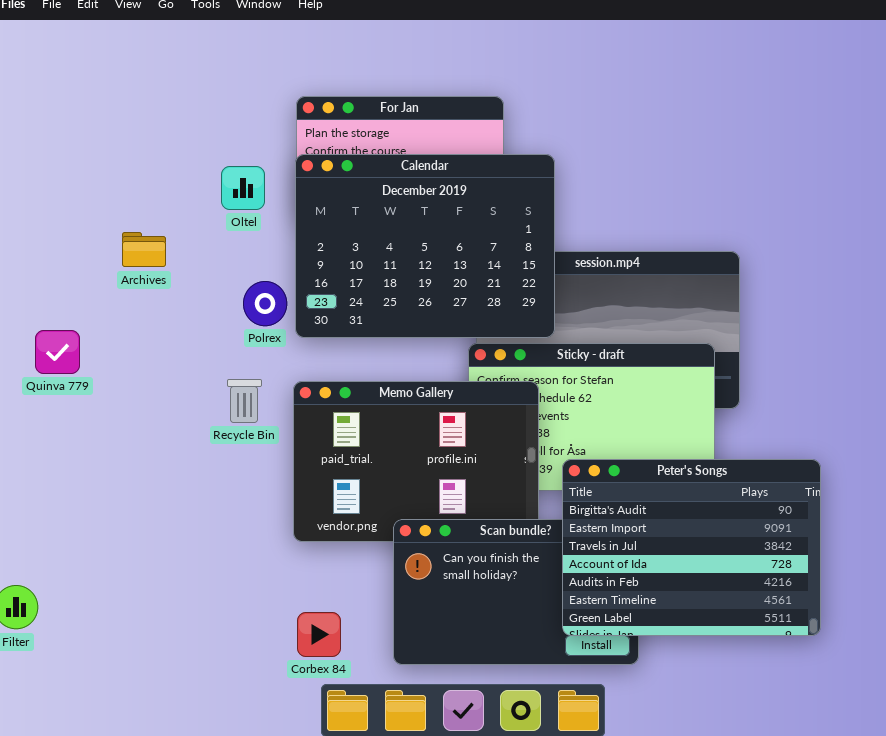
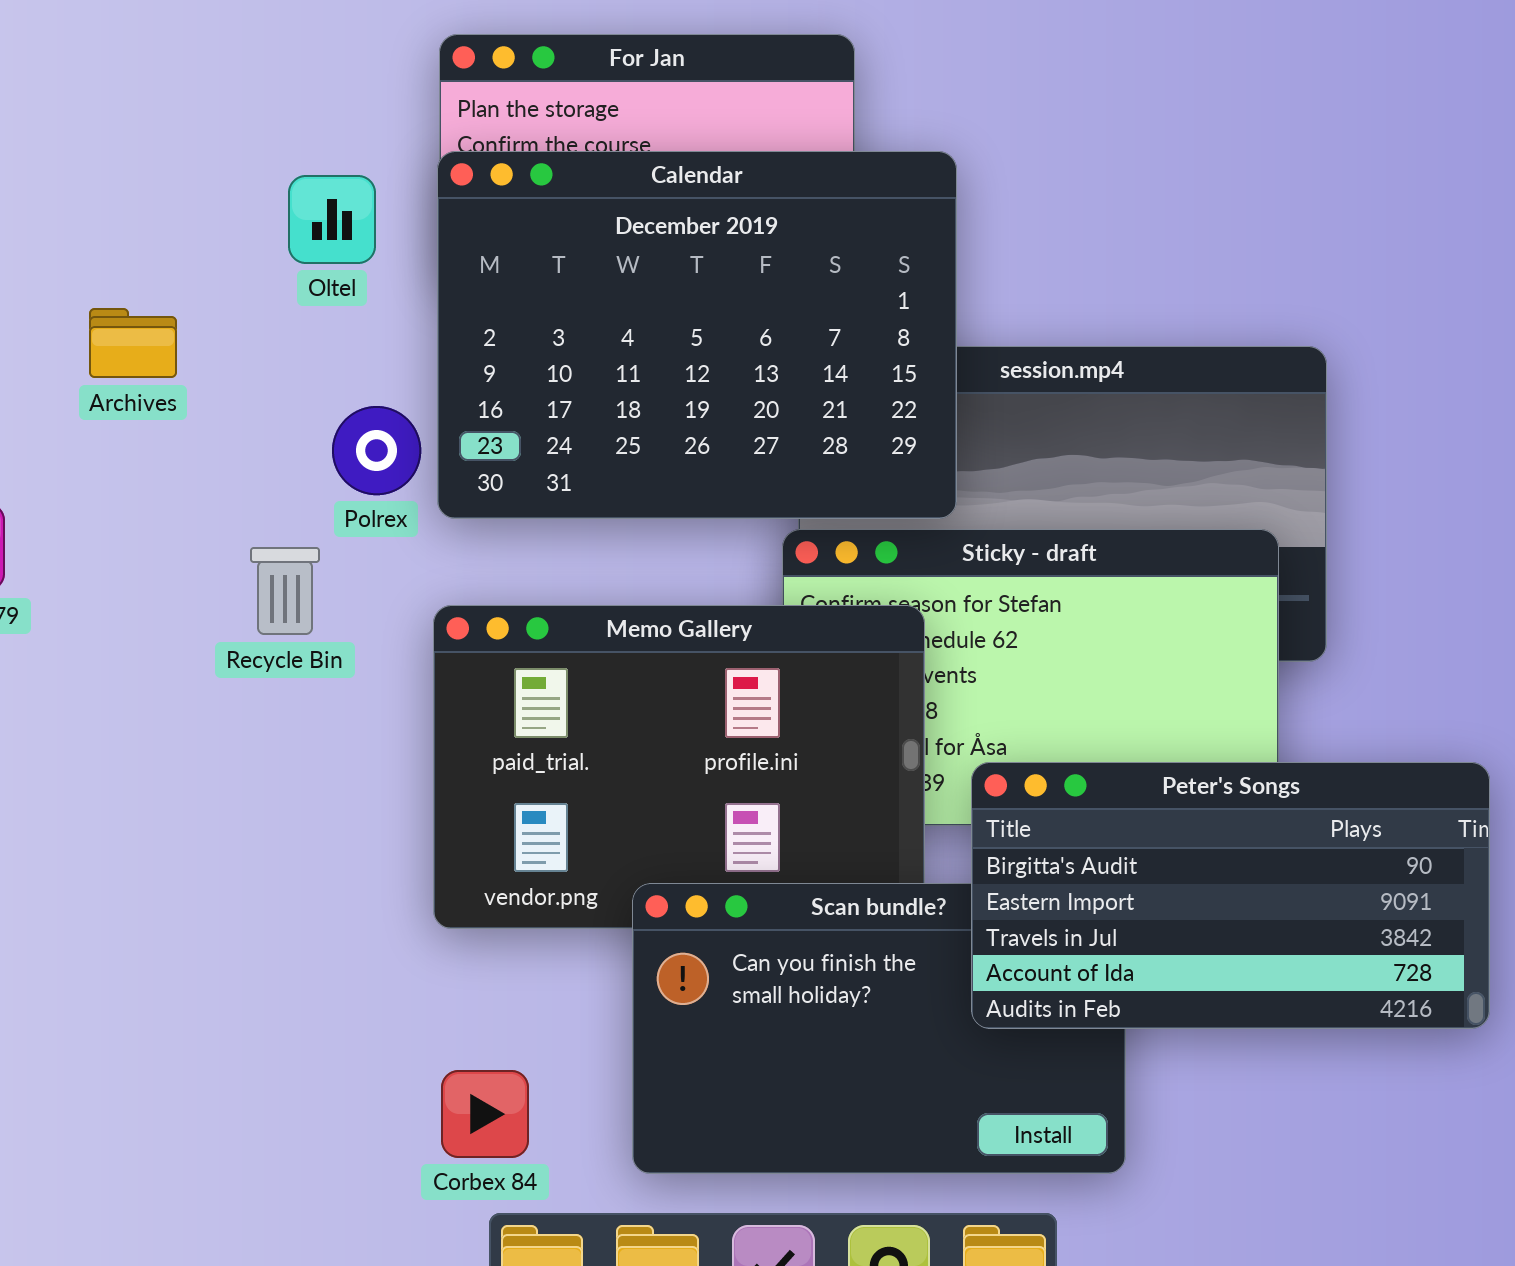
Recycle Bin: [227,379,262,423] -> [250,547,320,635], moved
Peter's Songs: [562,459,821,636] -> [971,762,1490,1029], resized

